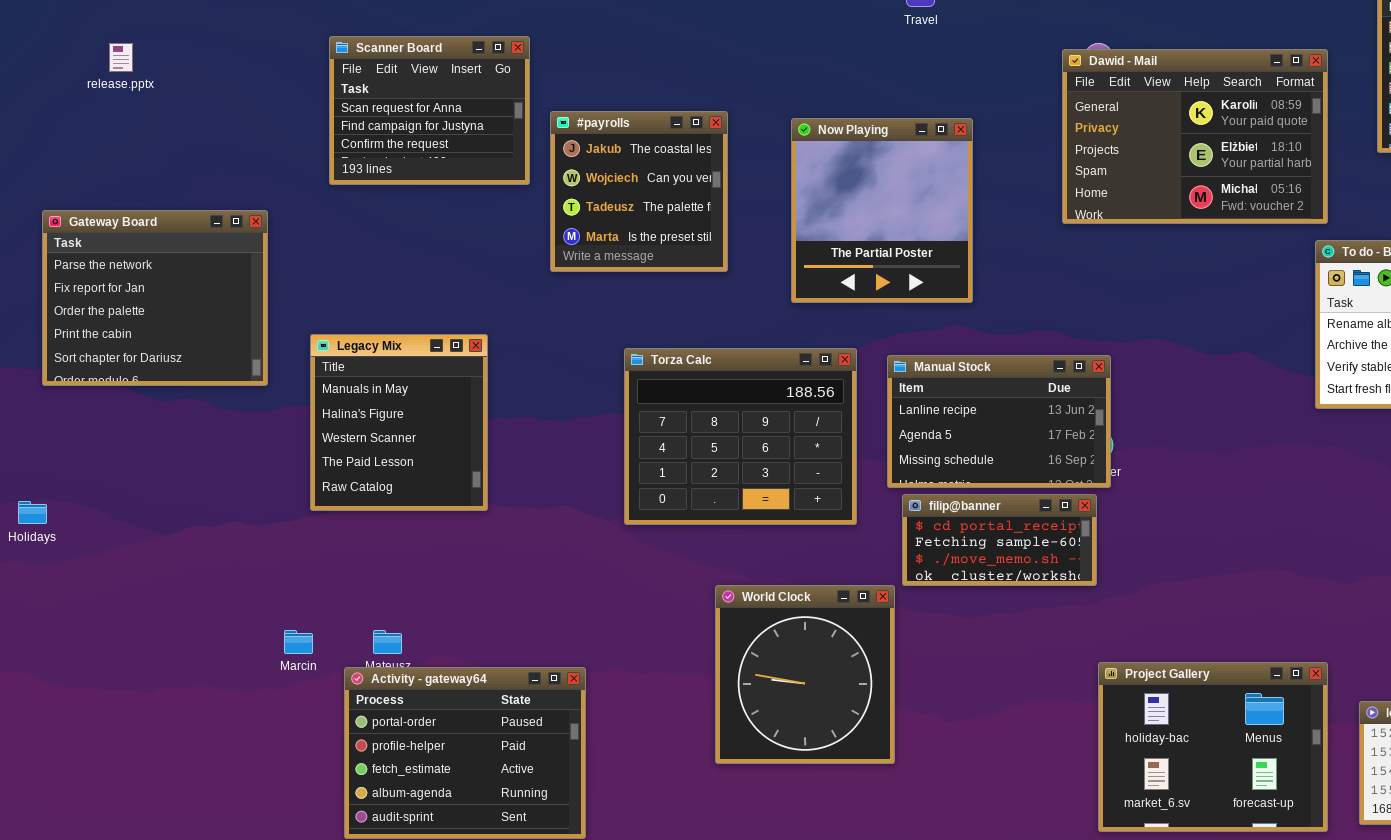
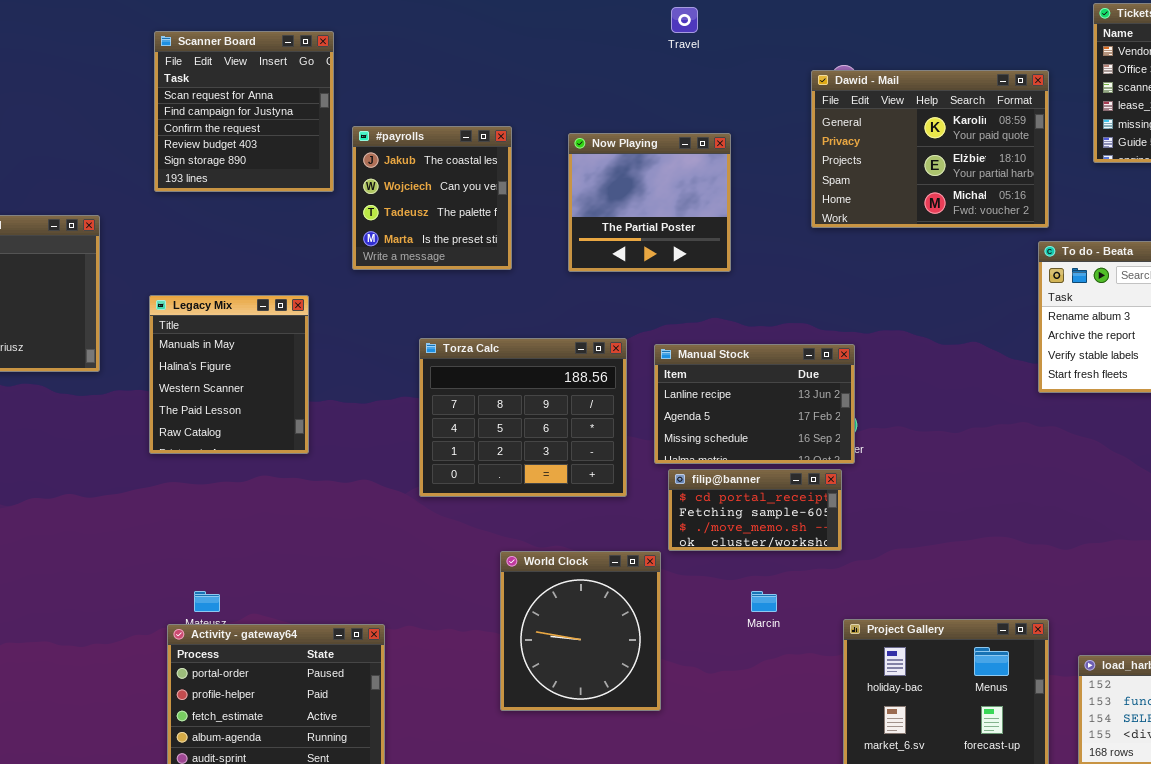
Scanner Board: [329,36,530,185] -> [154,31,334,192], resized
Now Playing: [791,118,973,303] -> [568,133,731,272], resized
Legacy Mix: [310,334,488,511] -> [149,295,309,454], moved
Marcin: [284,630,313,654] -> [751,591,777,612], moved

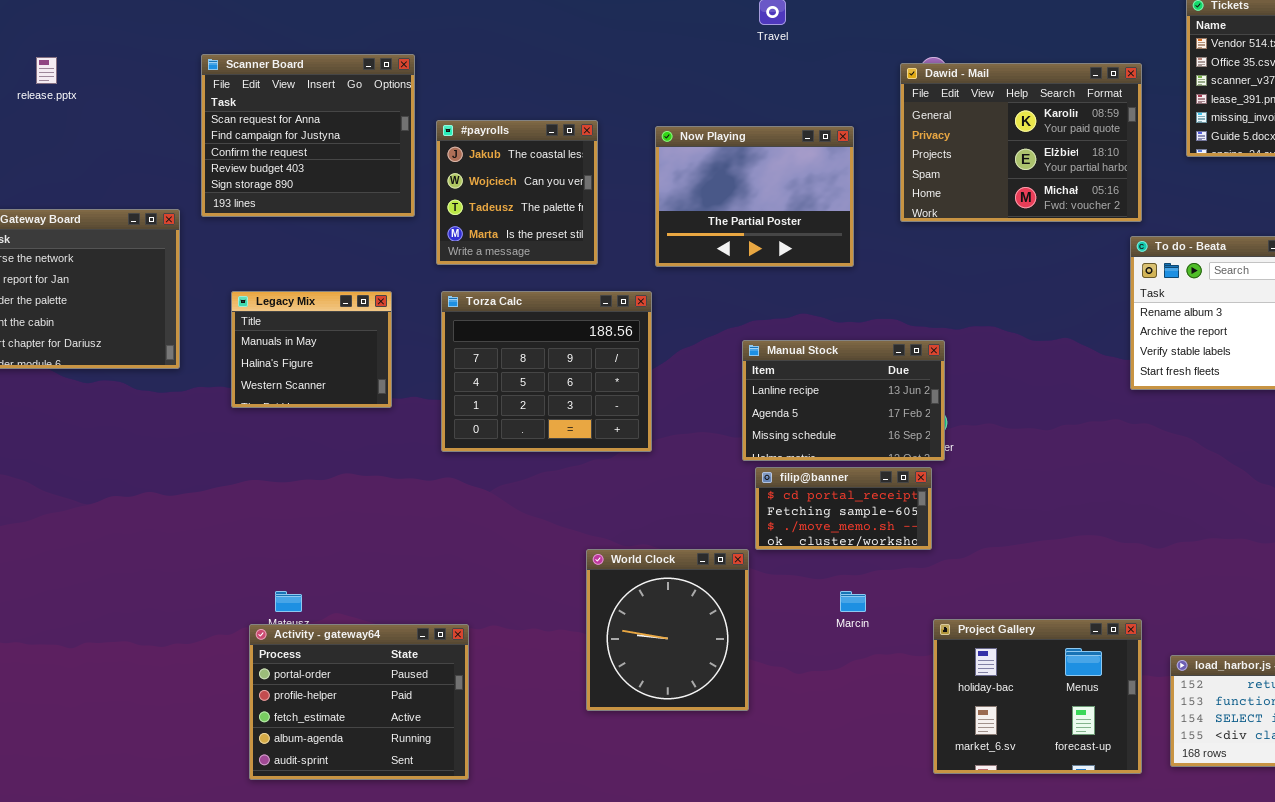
Scanner Board: [154,31,334,192] -> [201,54,415,217], moved, resized
Now Playing: [568,133,731,272] -> [655,126,854,267], resized
Legacy Mix: [149,295,309,454] -> [231,291,392,408], resized
Torza Calc: [419,338,627,497] -> [441,291,652,452], moved

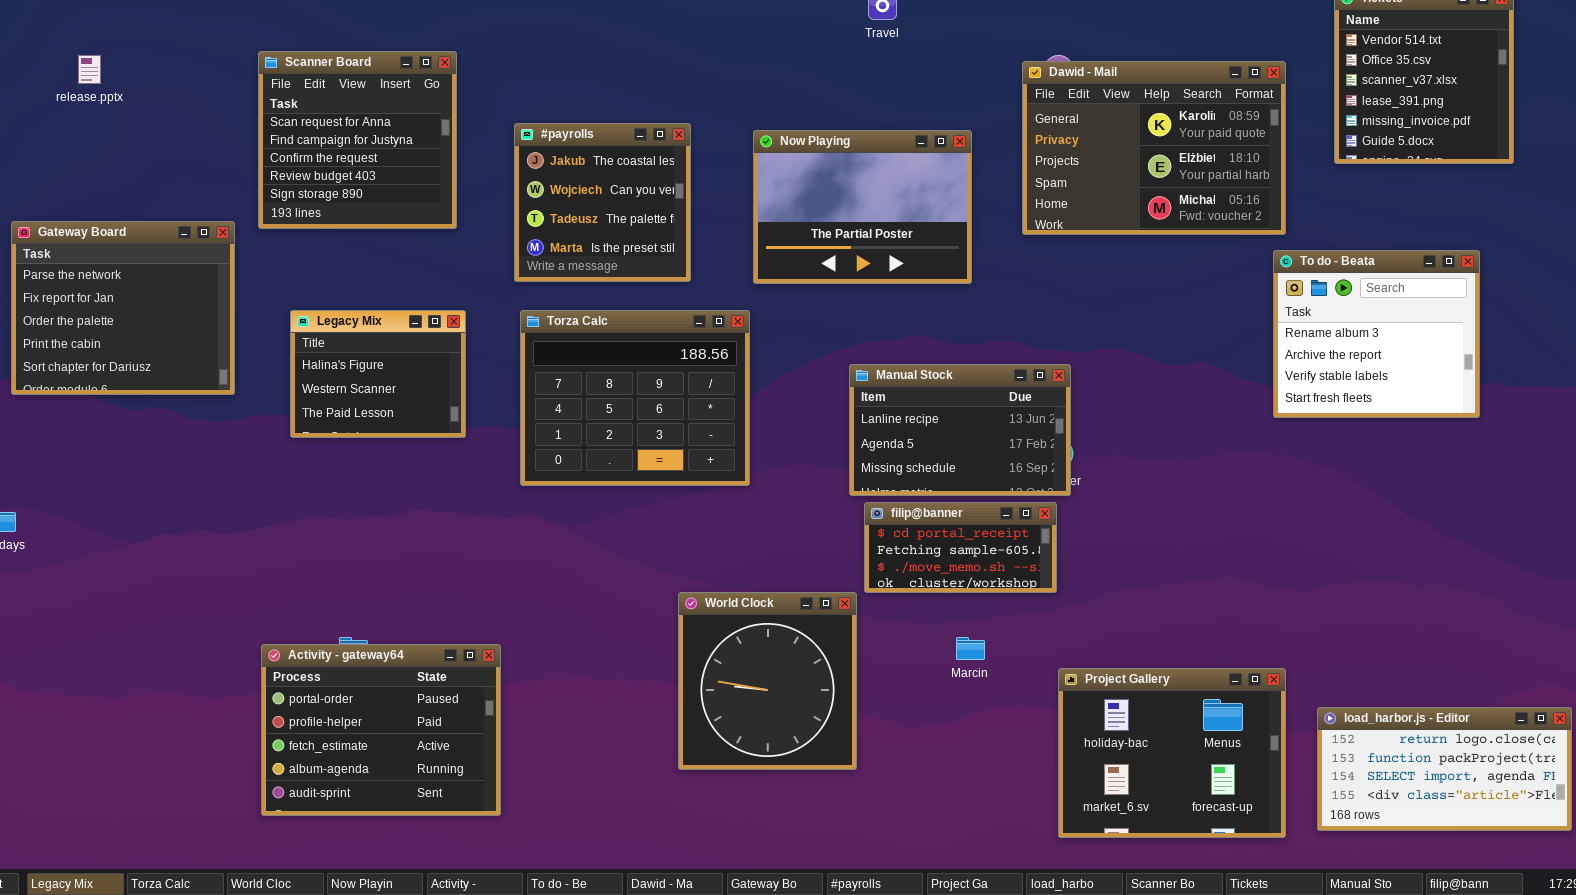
Scanner Board: [201,54,415,217] -> [258,51,457,229], resized
Legacy Mix: [231,291,392,408] -> [290,310,466,438], scrolled down 1 row
Activity - gateway64: [249,624,469,780] -> [261,644,501,816], moved

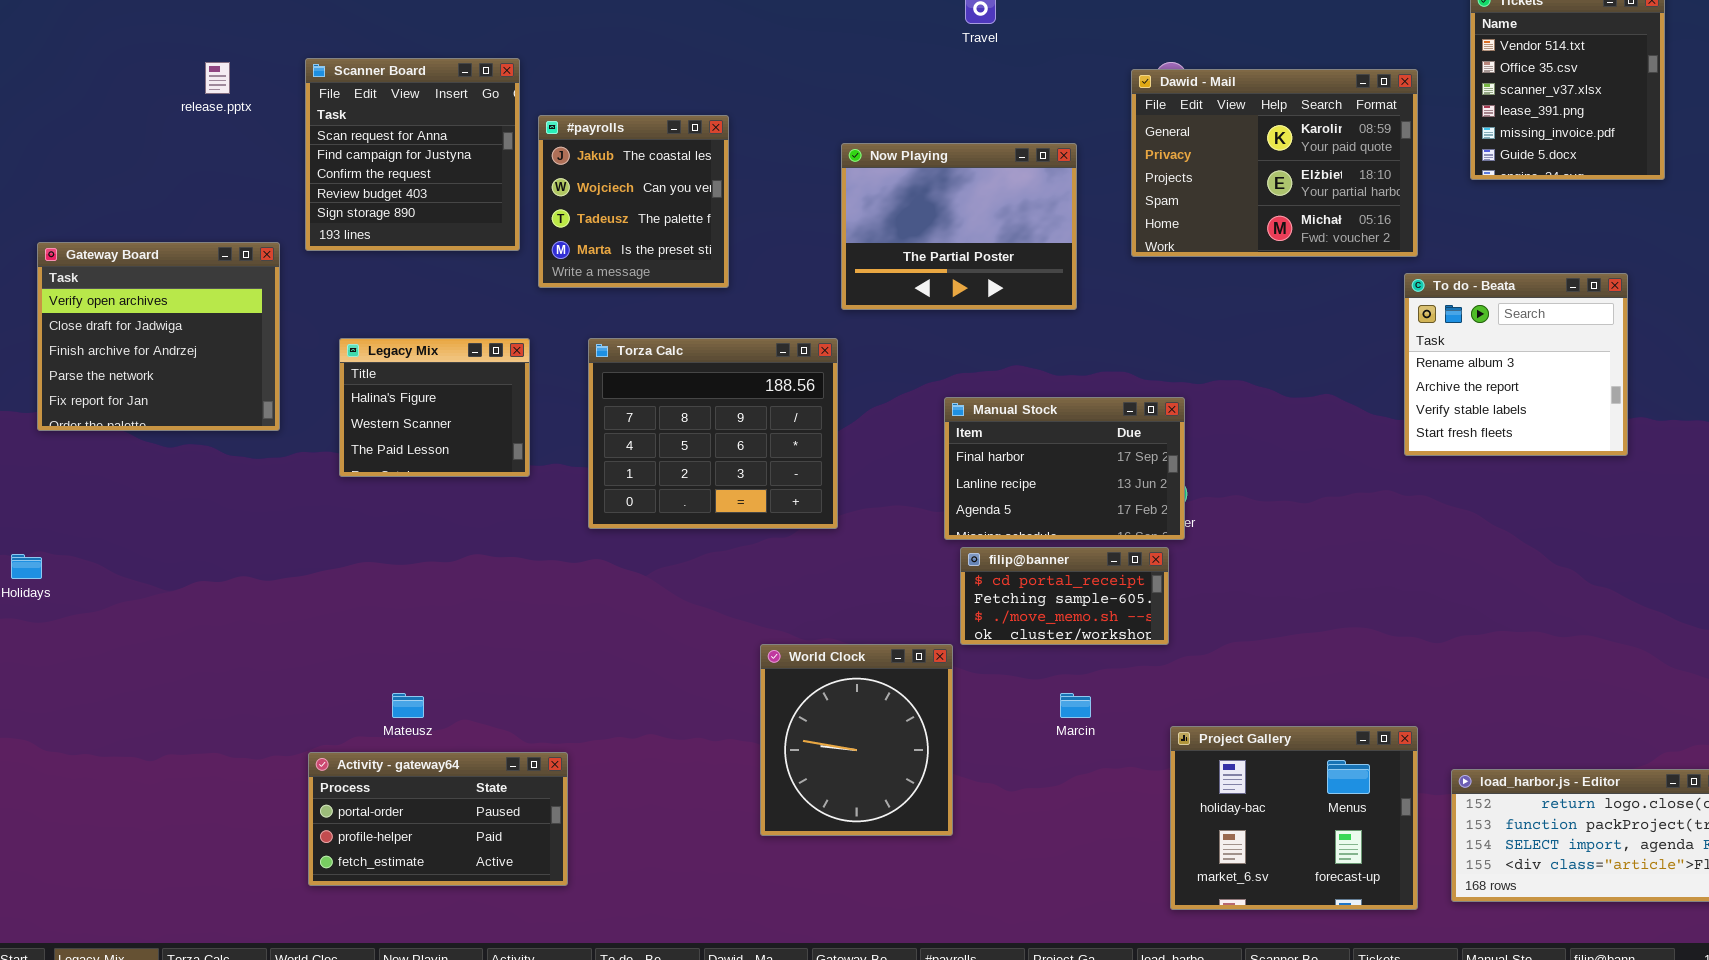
release.pptx: [78,55,101,84] -> [205,62,230,94], moved
#payrolls: [514,123,691,282] -> [538,115,729,288], moved
Gateway Board: [11,221,235,395] -> [37,242,280,431], scrolled up 3 rows
Manual Stock: [849,364,1071,496] -> [944,397,1185,540], scrolled up 1 row
Activity - gateway64: [261,644,501,816] -> [308,752,568,886], resized

